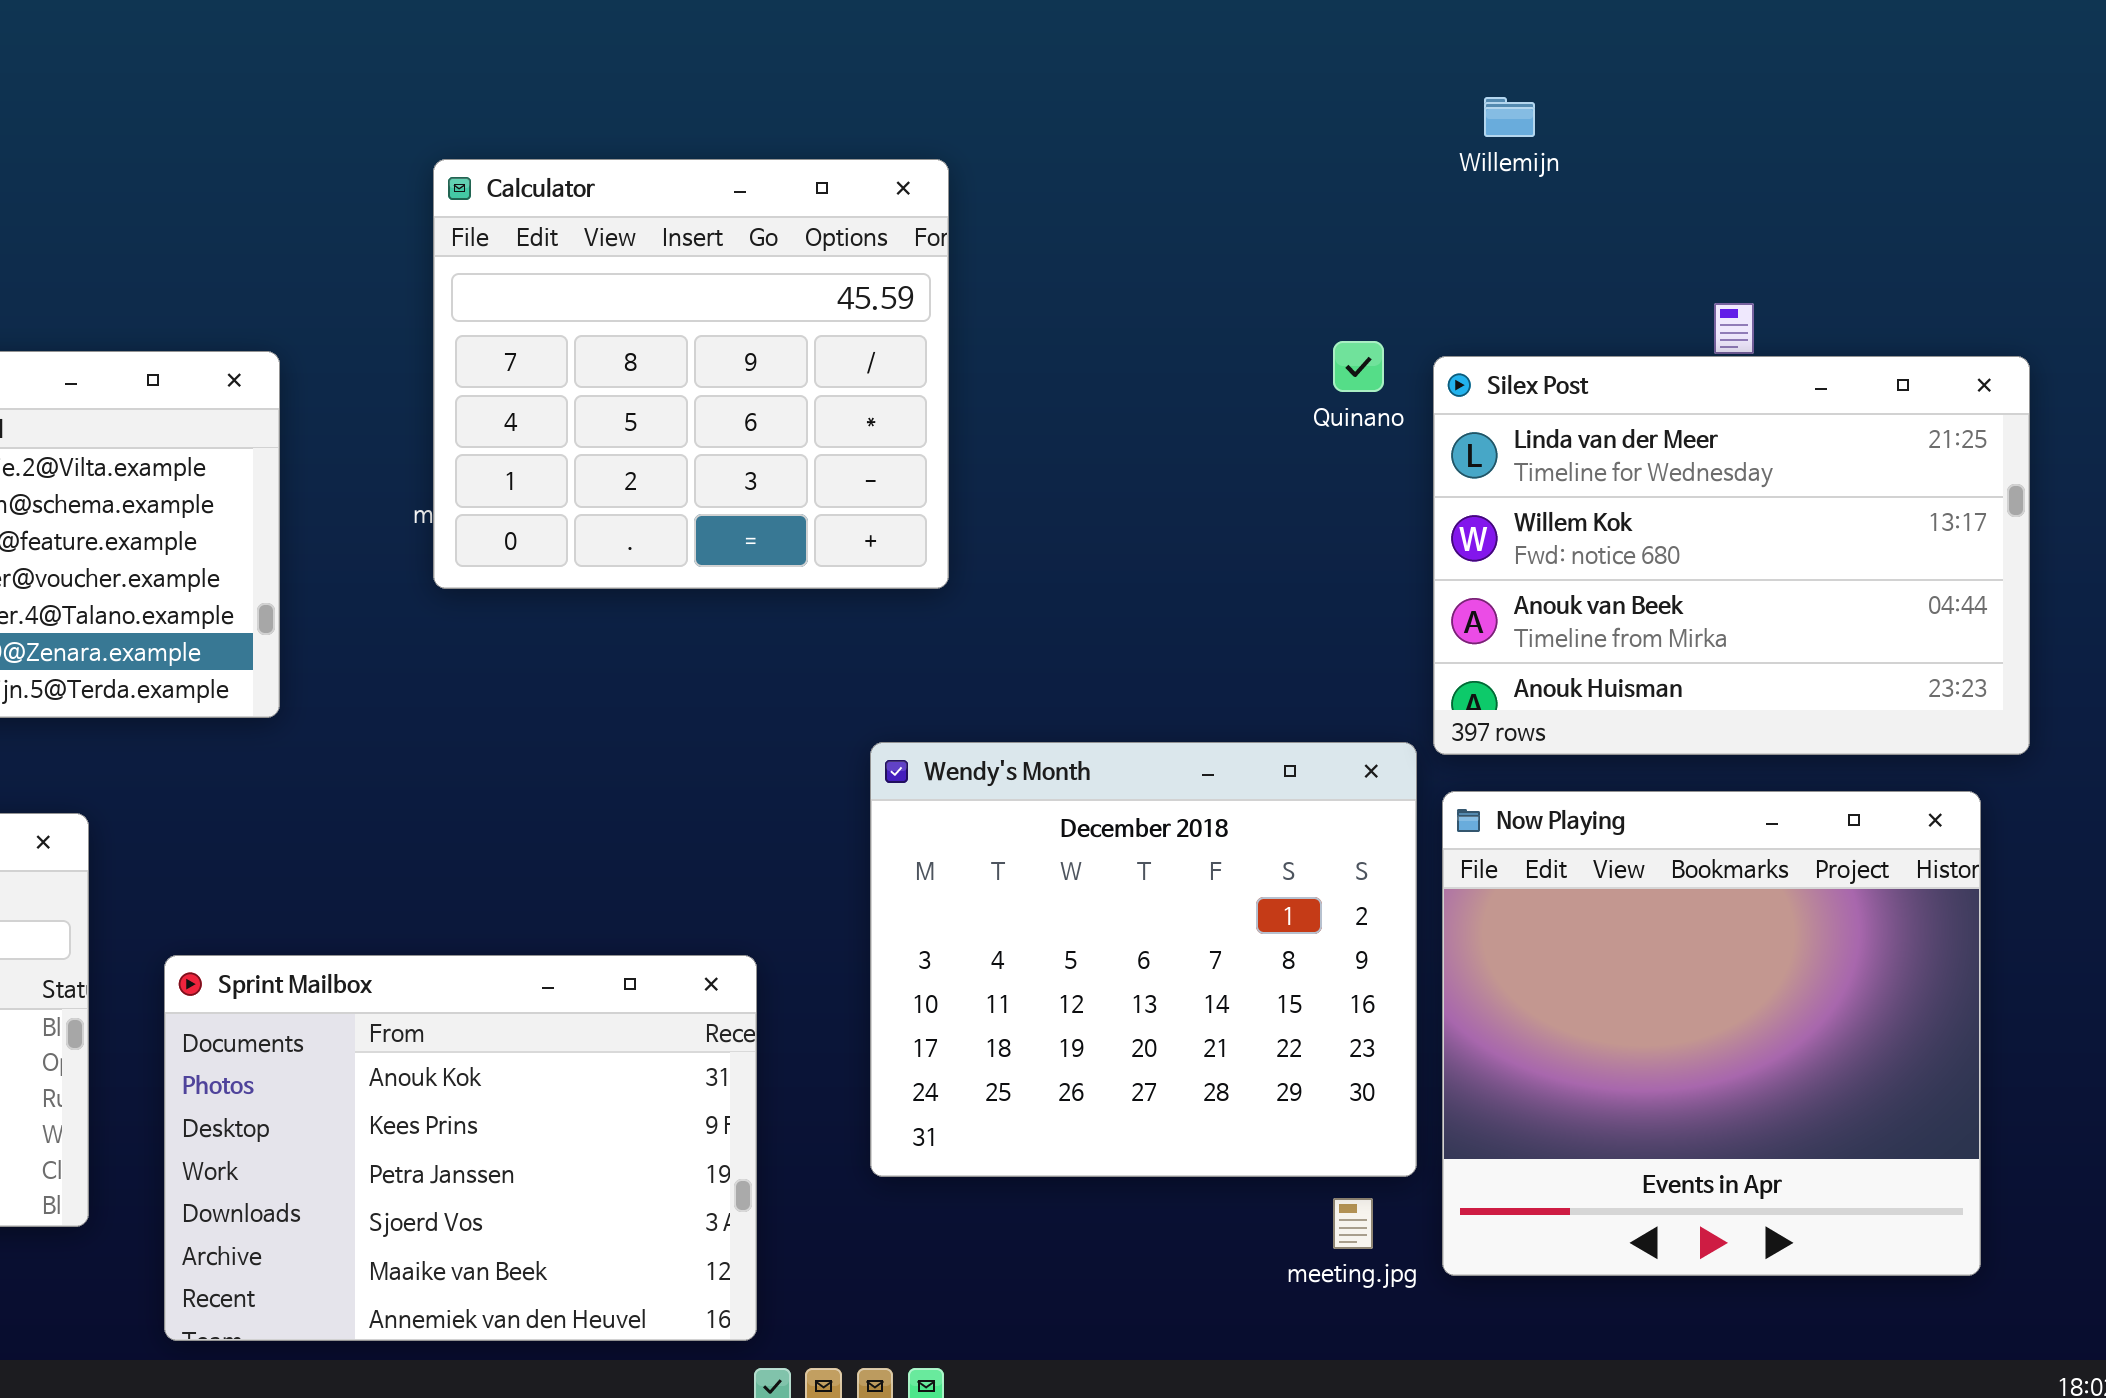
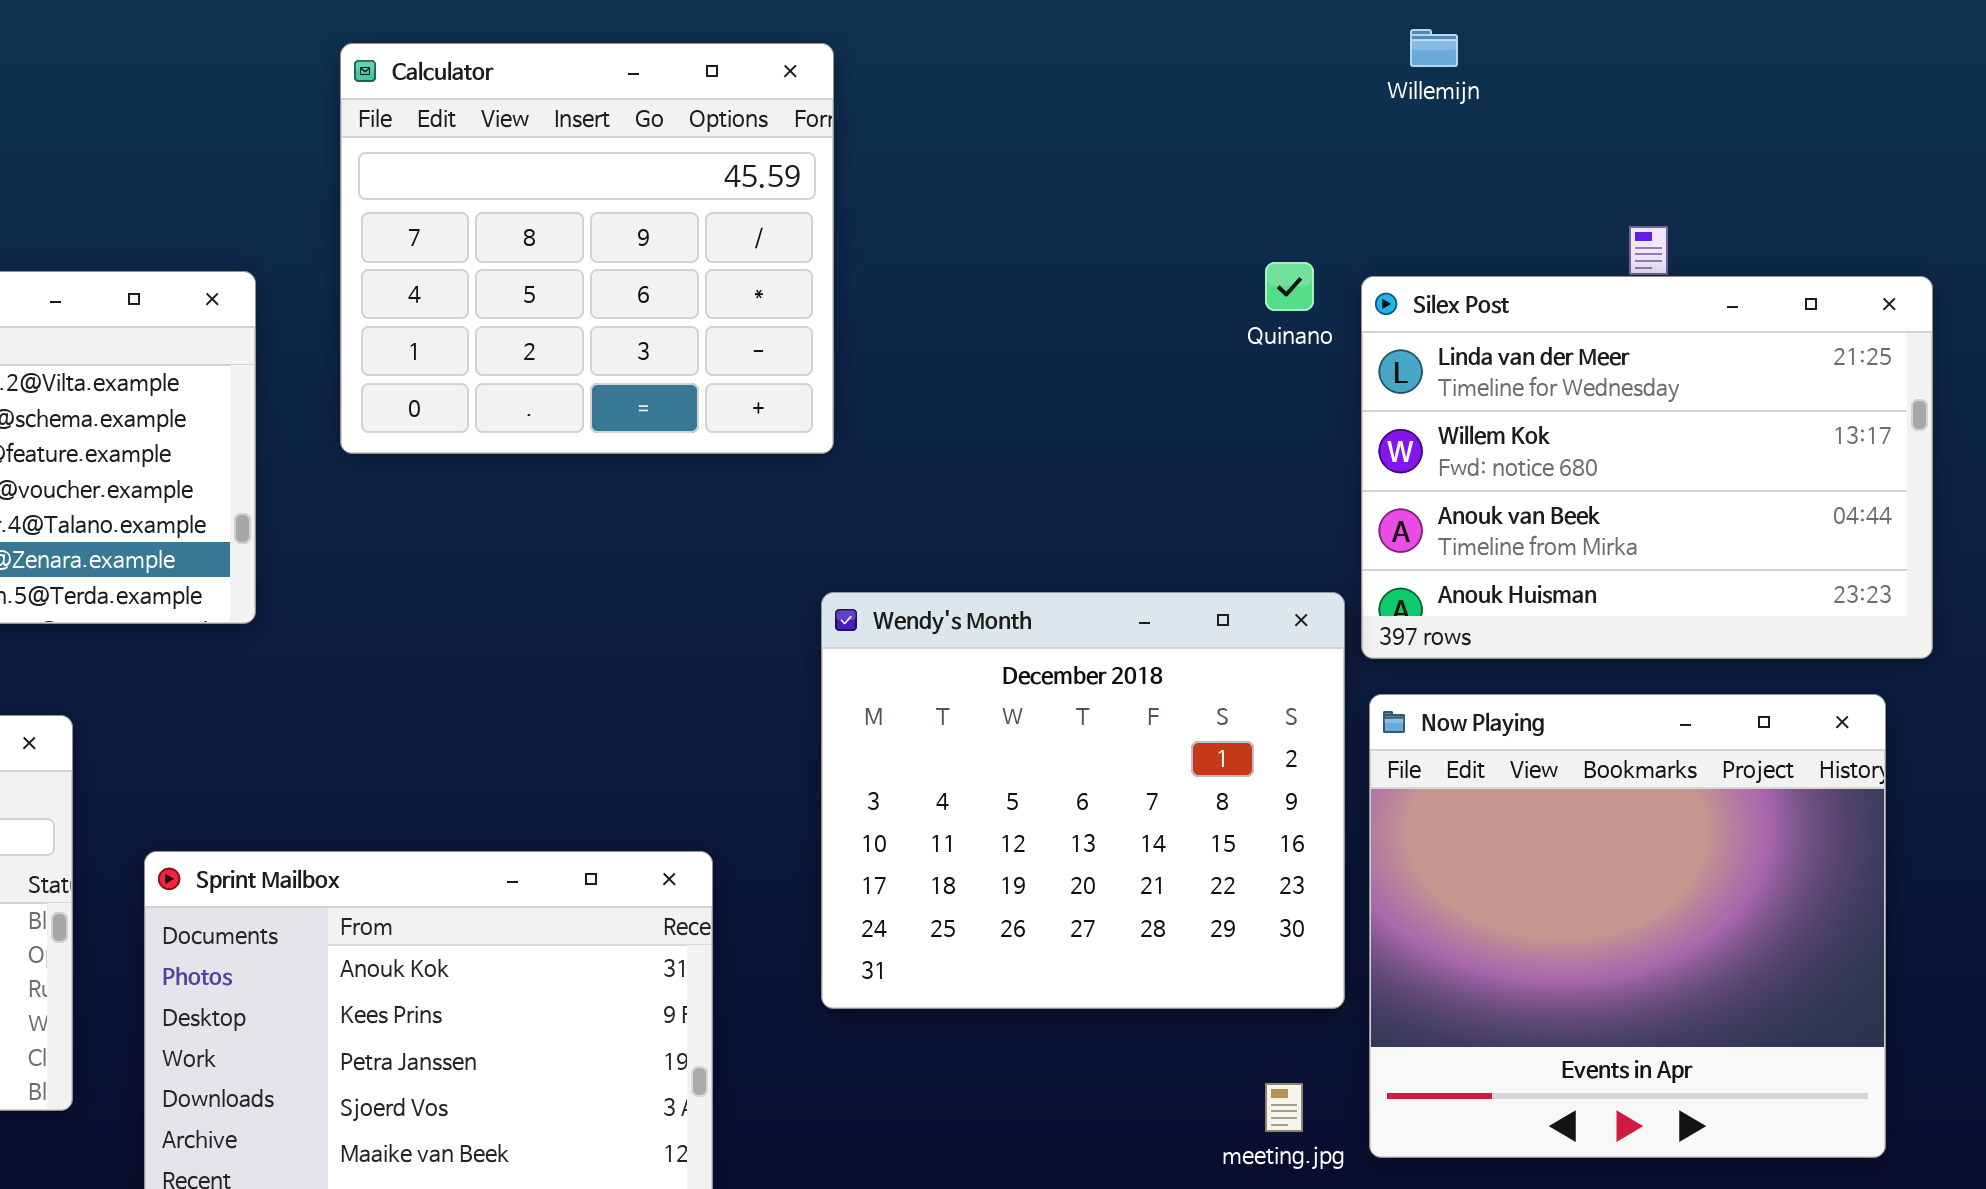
Calculator: [433,159,949,589] -> [340,43,834,454], moved
Wendy's Month: [870,742,1417,1177] -> [821,592,1345,1009], moved

